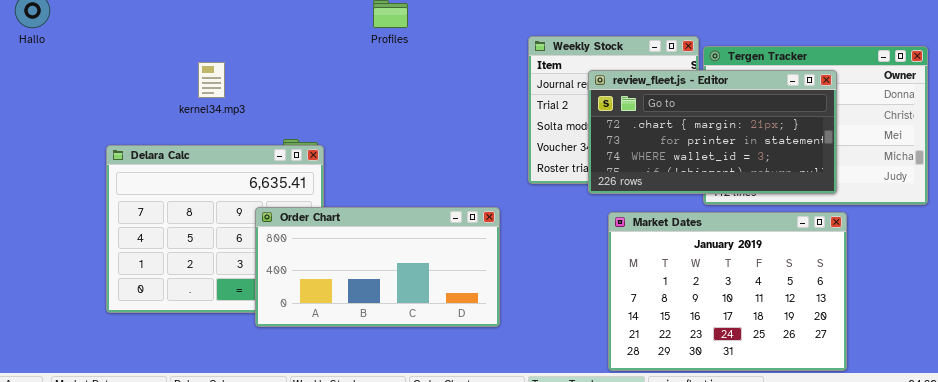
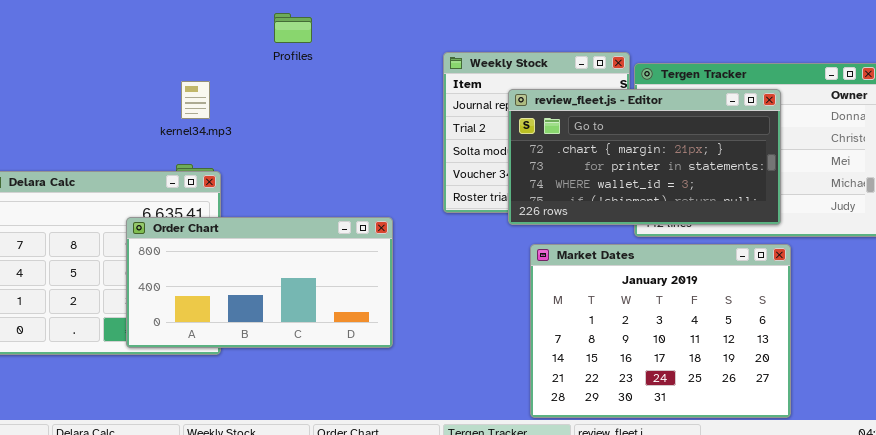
kernel34.mp3: [198,62,225,98] -> [181,81,210,119], moved
Order Chart: [255,207,500,327] -> [126,217,393,348], moved

